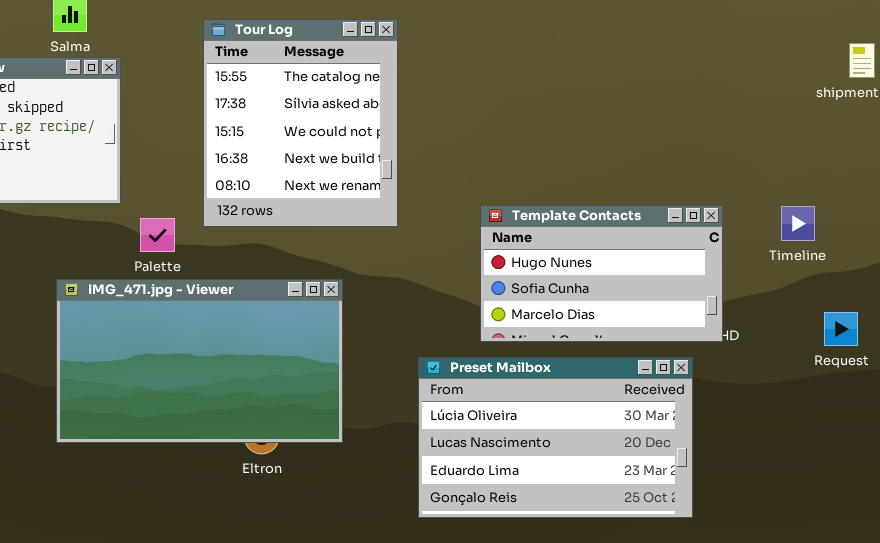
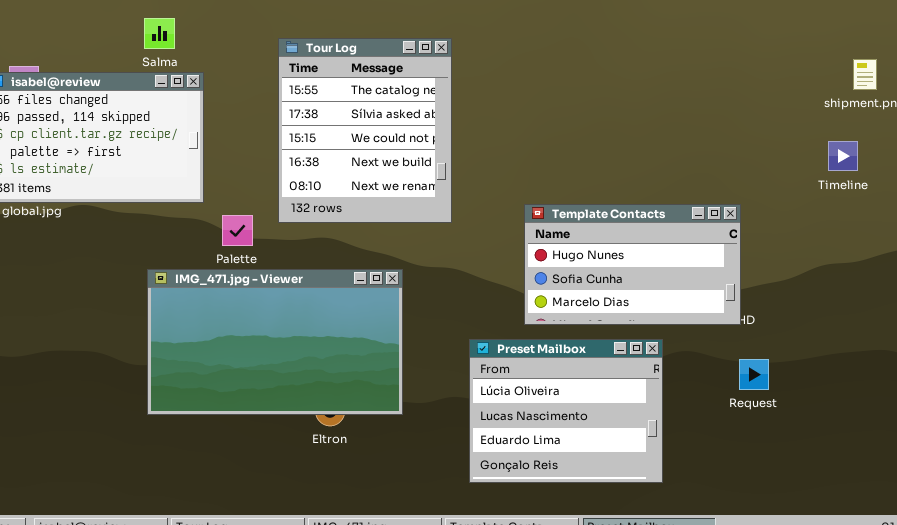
Timeline: [781,206,815,241] -> [828,141,858,171], moved
Request: [824,312,858,346] -> [739,359,769,390], moved
Preset Mailbox: [418,357,693,518] -> [469,339,663,483], resized

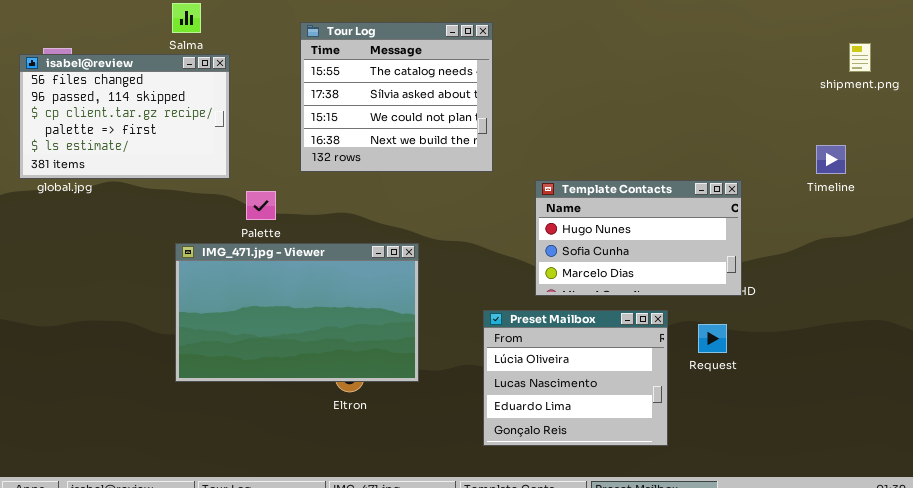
Tour Log: [278,38,452,223] -> [300,22,493,172], resized
Timeline: [828,141,858,171] -> [816,145,846,174], moved
Request: [739,359,769,390] -> [698,324,727,353], moved

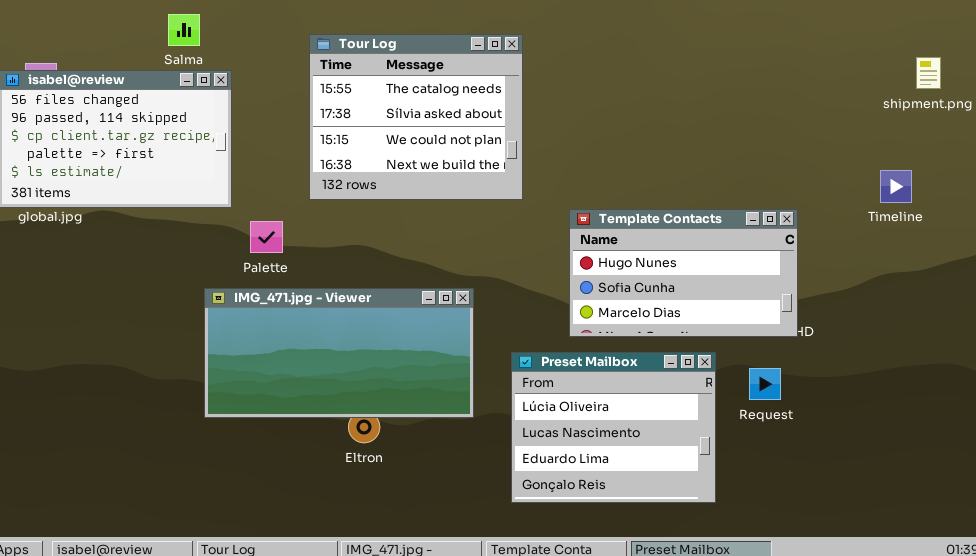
IMG_471.jpg - Viewer: [175,243,419,382] -> [204,288,474,418], moved, resized

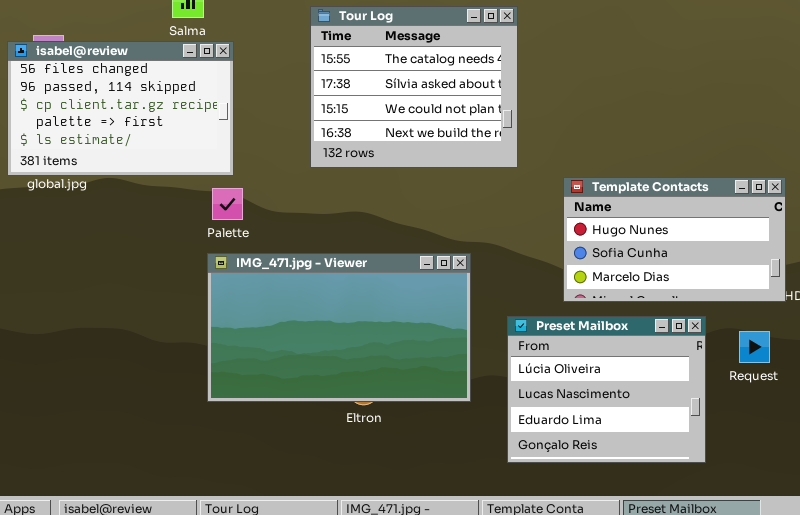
Palette: [250,221,283,253] -> [212,188,243,220], moved
IMG_471.jpg - Viewer: [204,288,474,418] -> [207,253,471,402], resized

